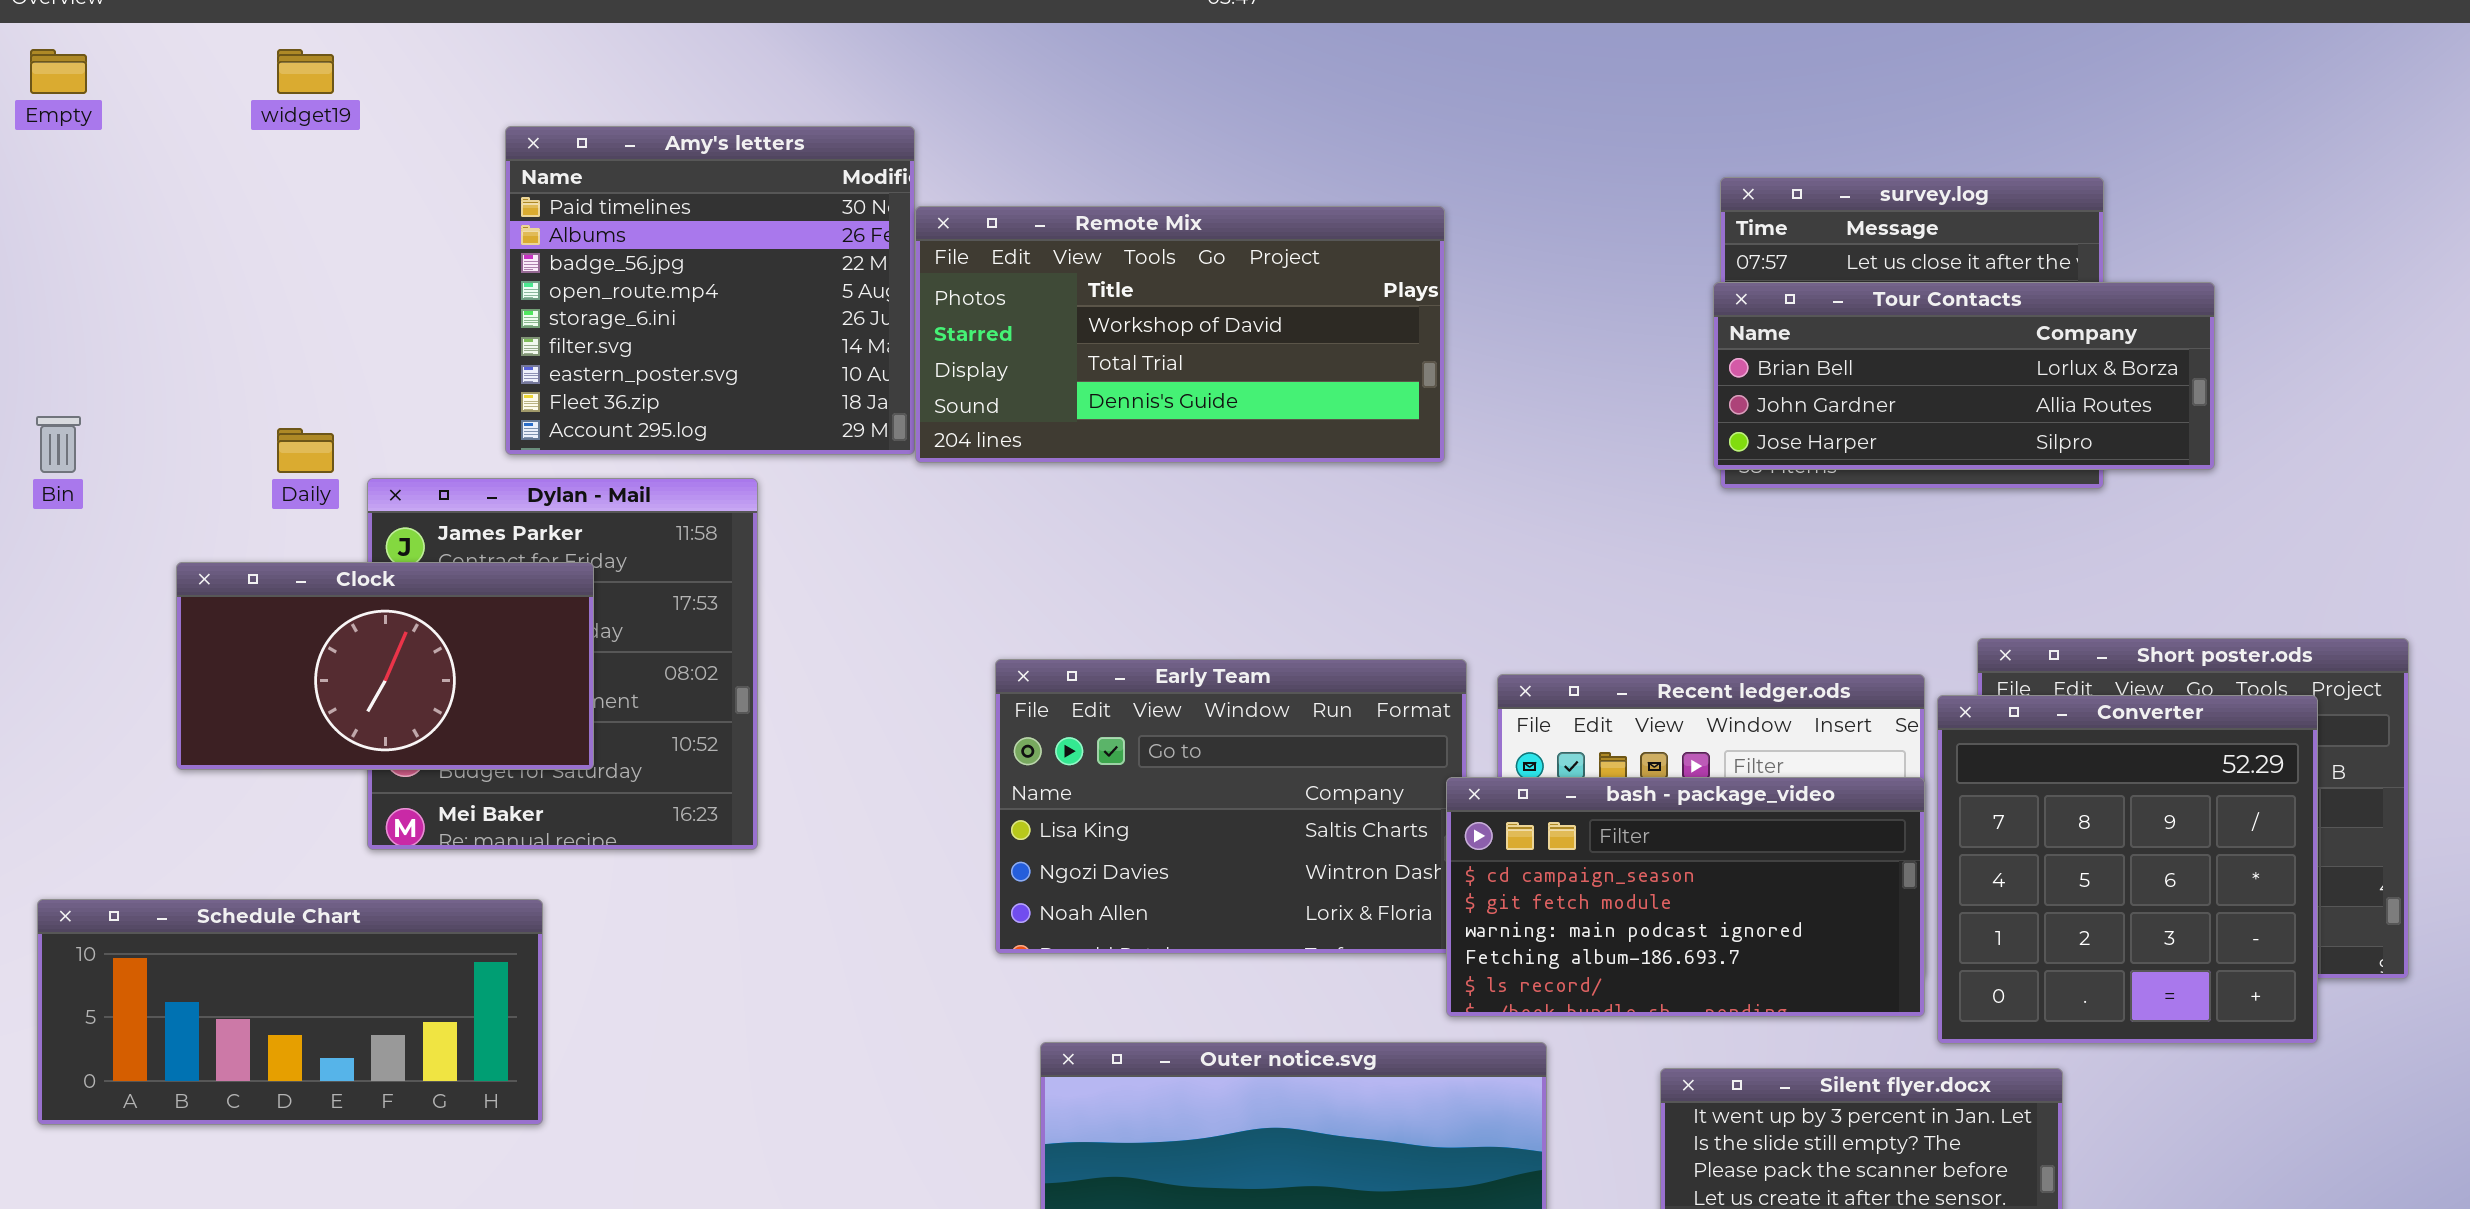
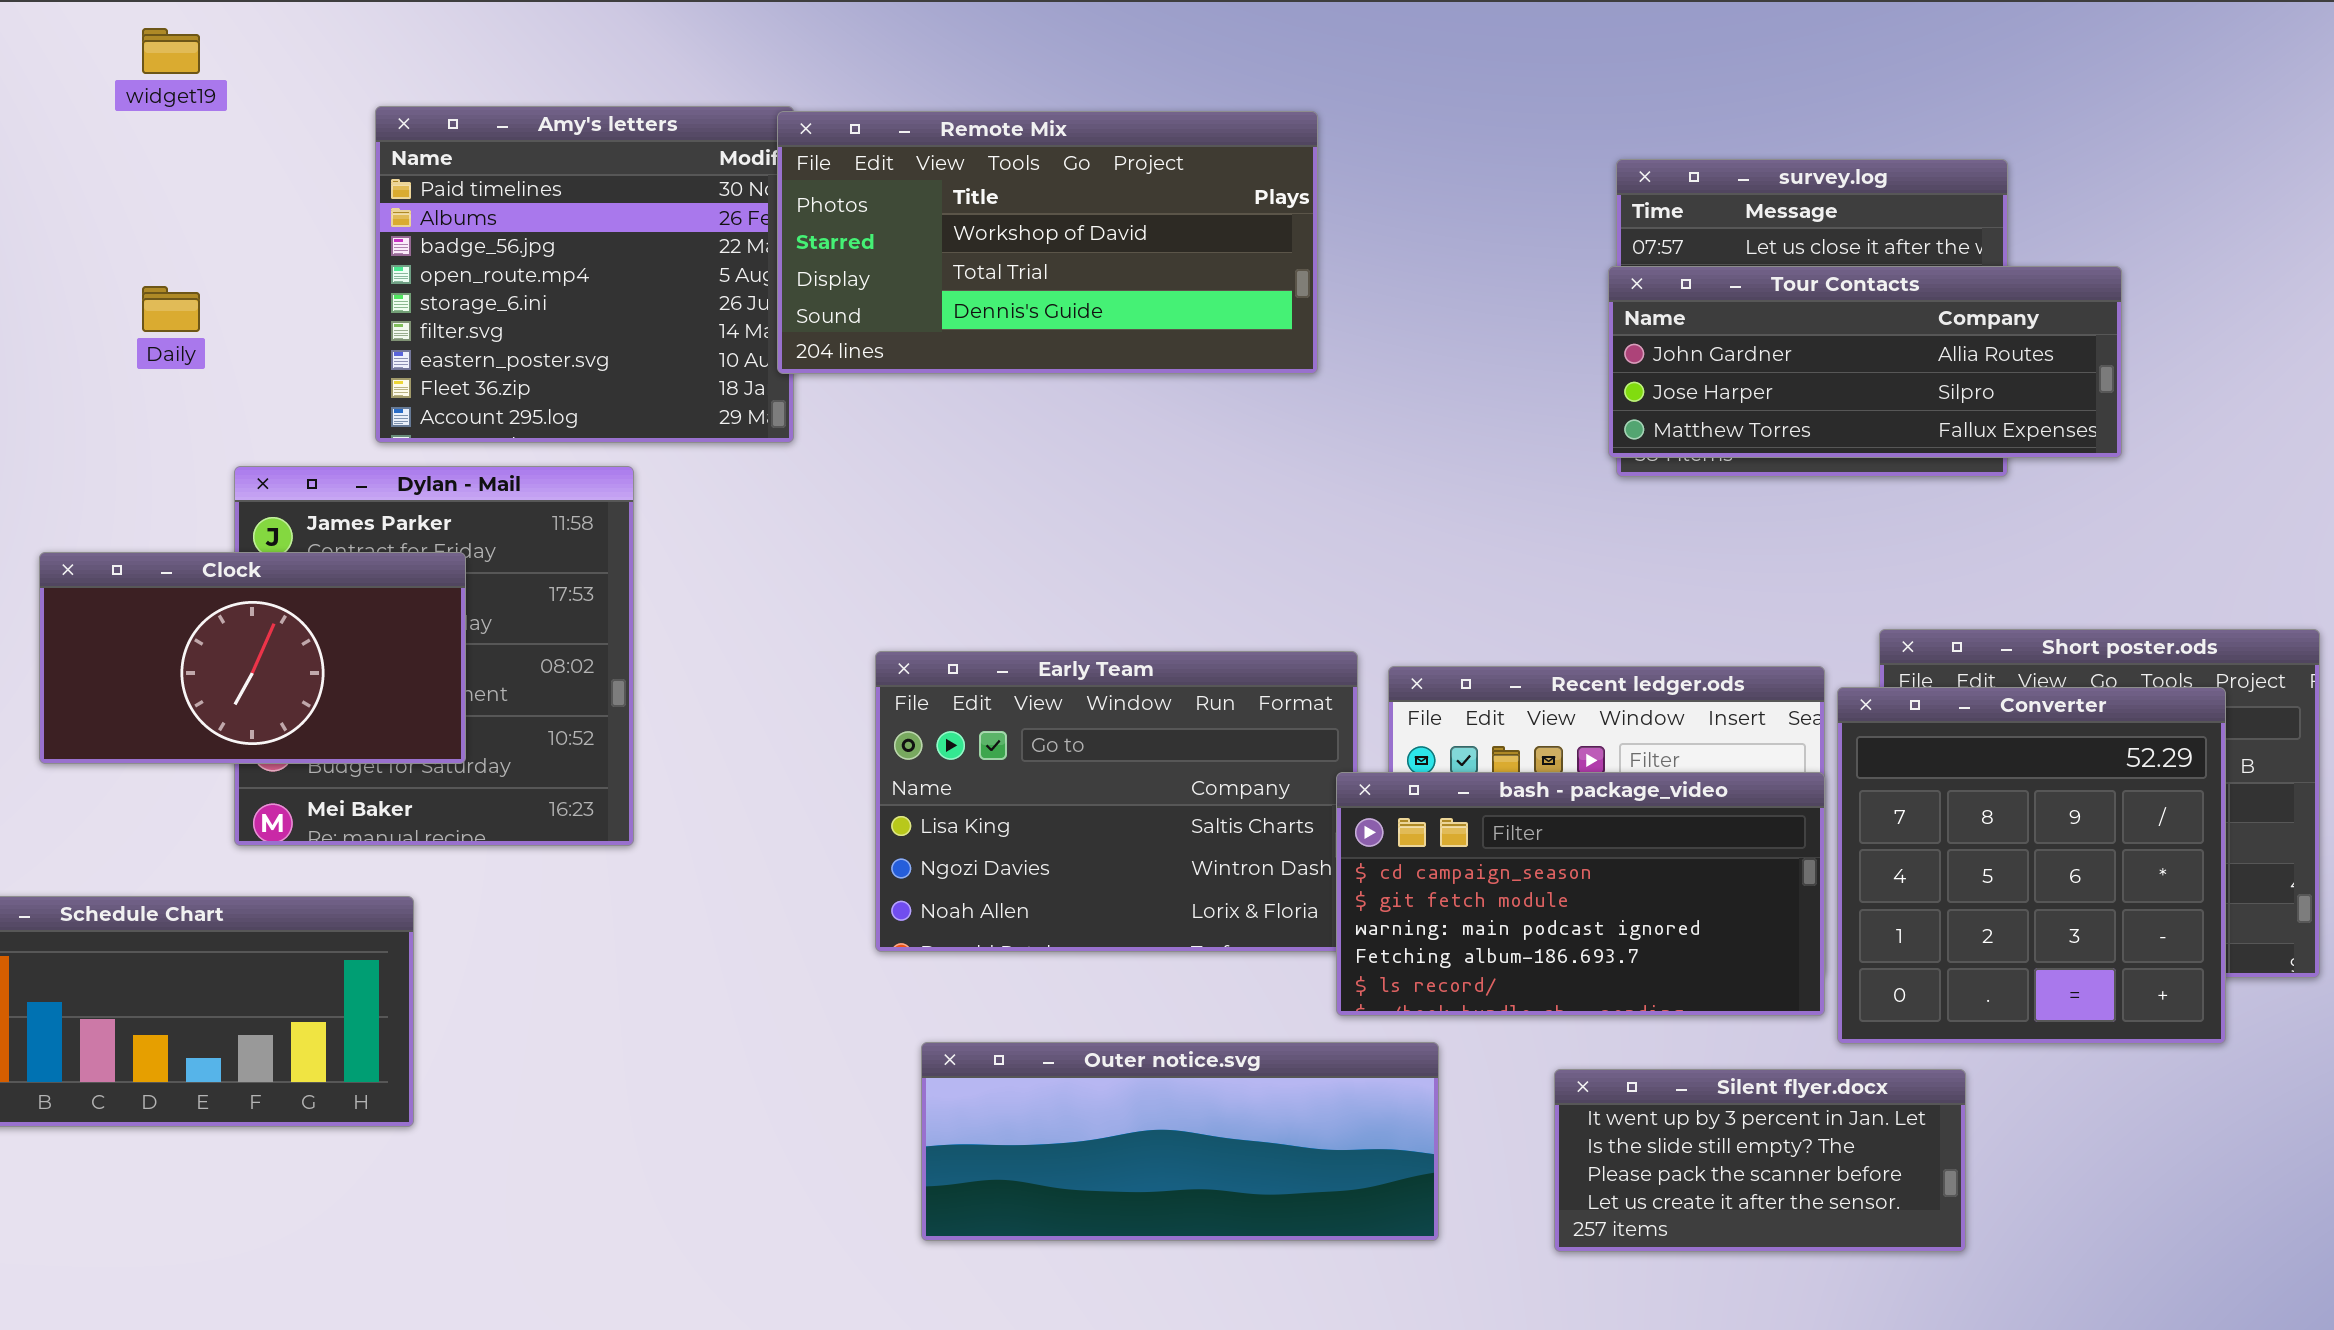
Remote Mix: [915,206,1445,463] -> [777,111,1318,374], moved
Tour Contacts: [1713,282,2215,470] -> [1608,266,2122,458], scrolled down 1 row
Daily: [277,428,334,473] -> [142,286,200,332], moved

